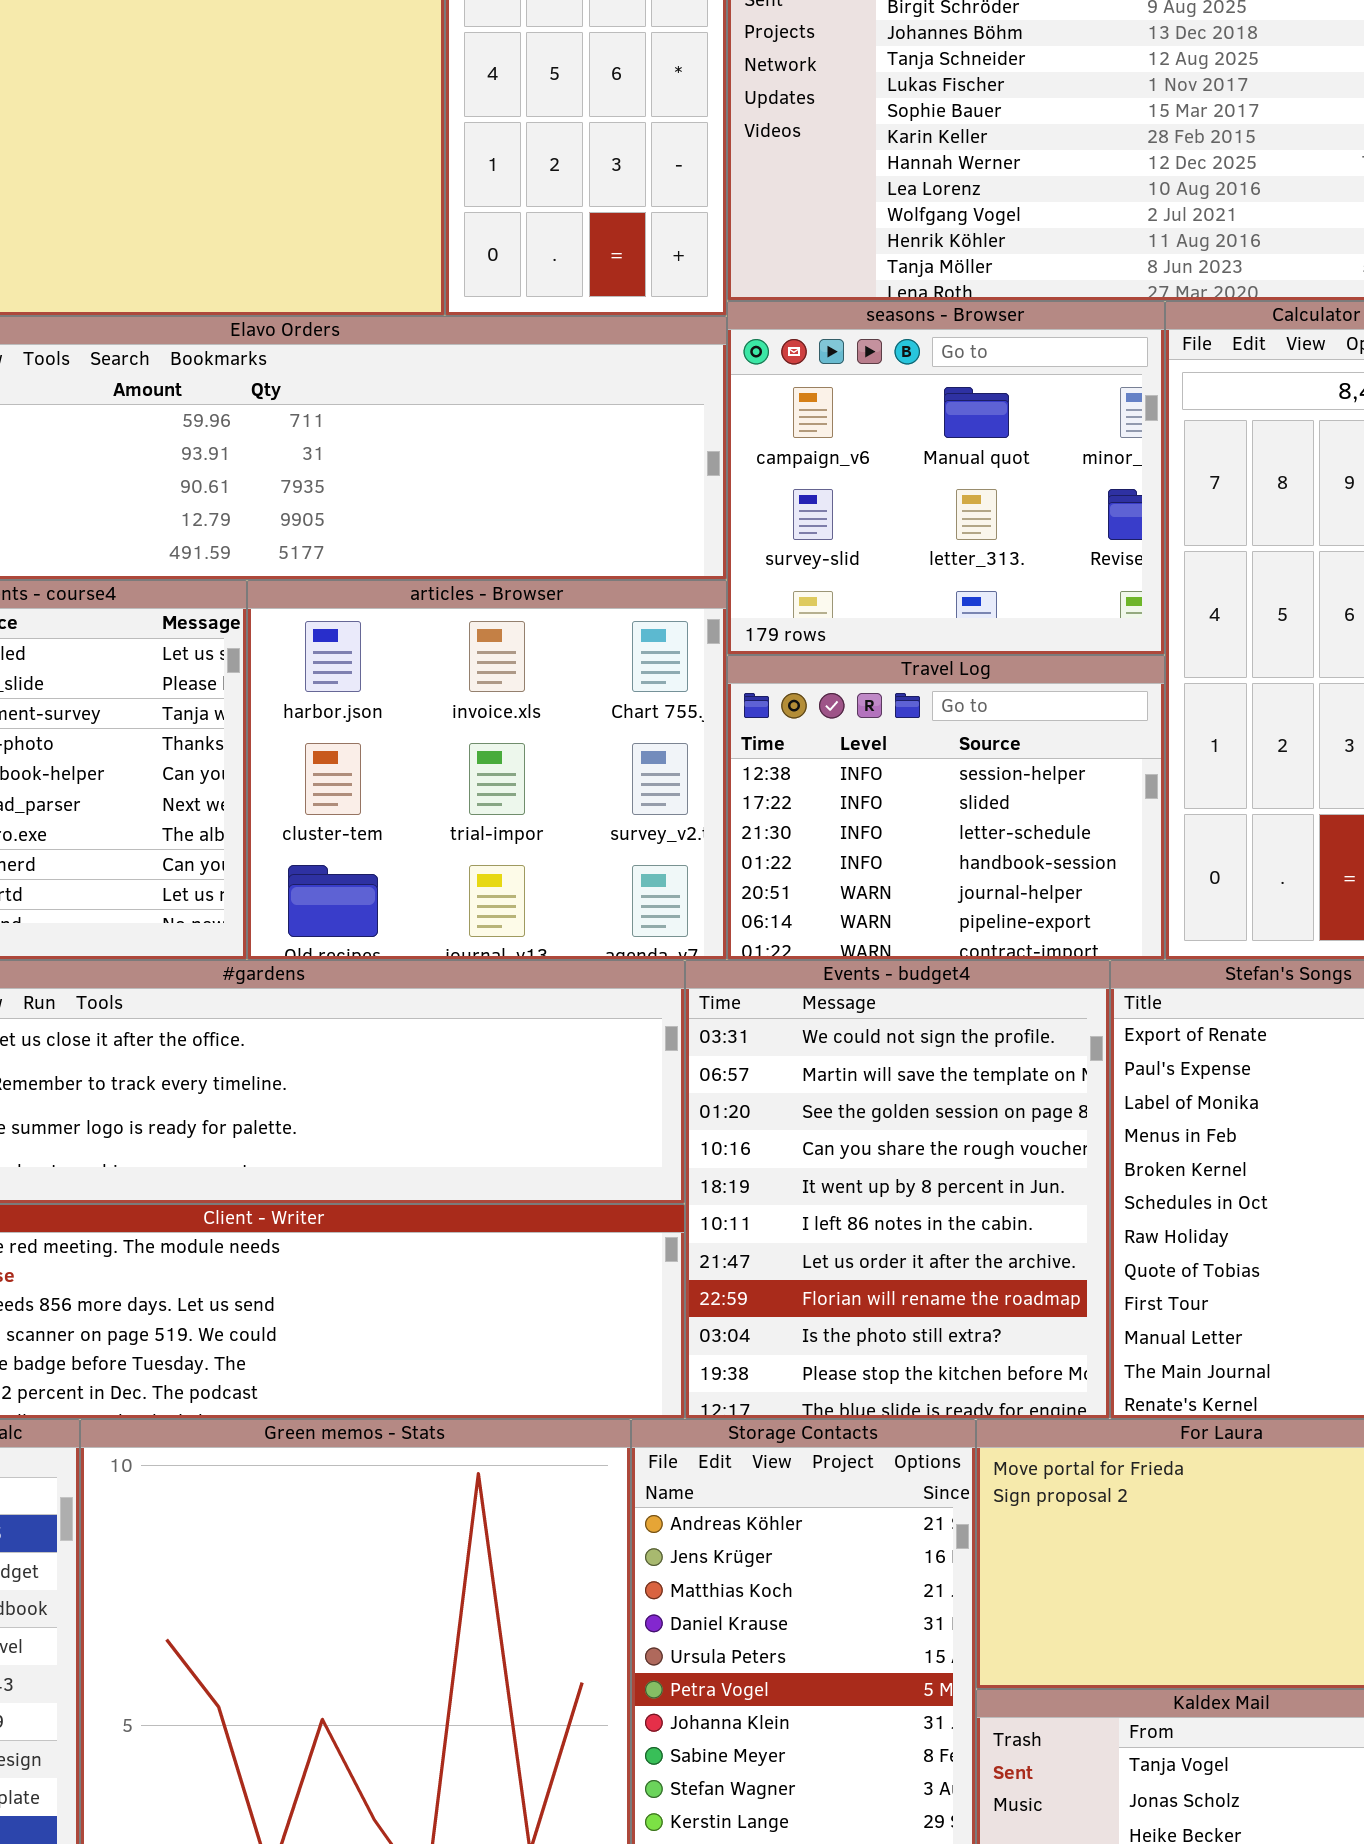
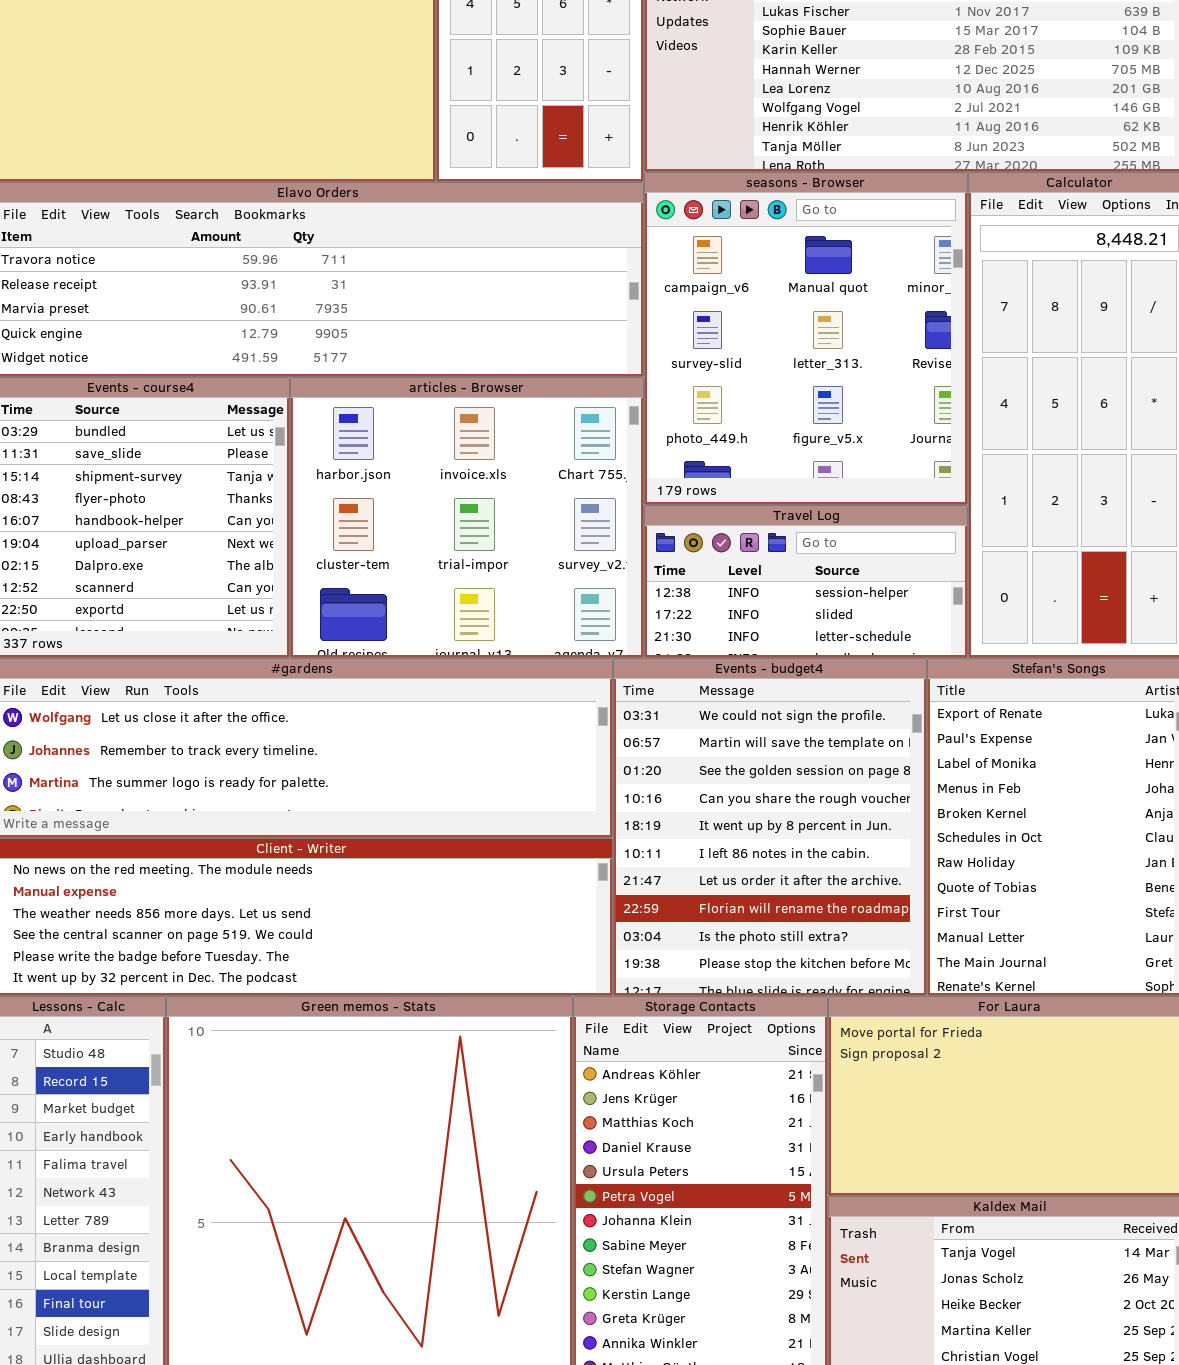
seasons - Browser: [727,301,1165,655] -> [644,172,968,505], resized
Travel Log: [727,655,1165,960] -> [644,505,968,658], resized

